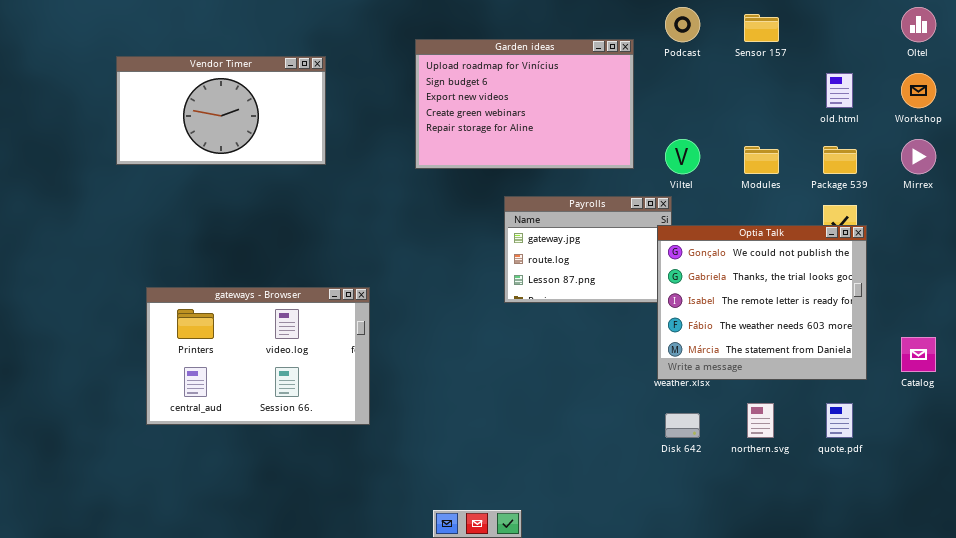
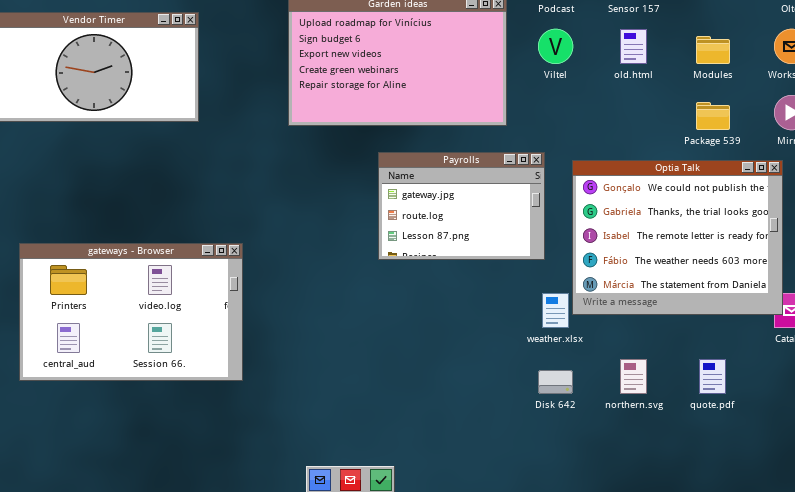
old.html: [826,73,853,108] -> [620,29,647,64], moved
Viltel: [665,139,700,174] -> [538,29,573,64], moved
Modules: [744,146,779,174] -> [696,36,730,64], moved
Optia Talk: [657,225,867,380] -> [572,160,783,315], moved

